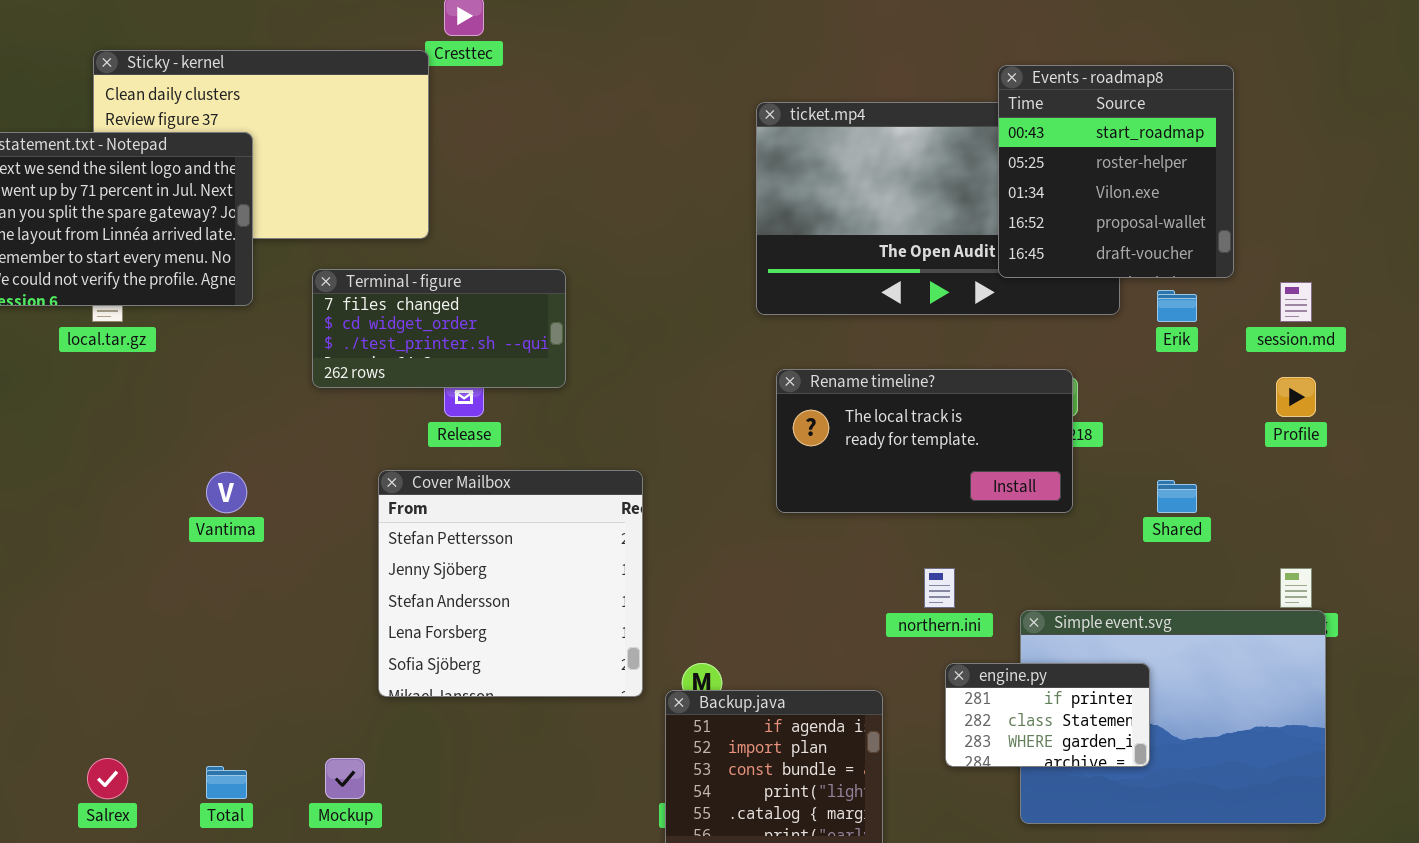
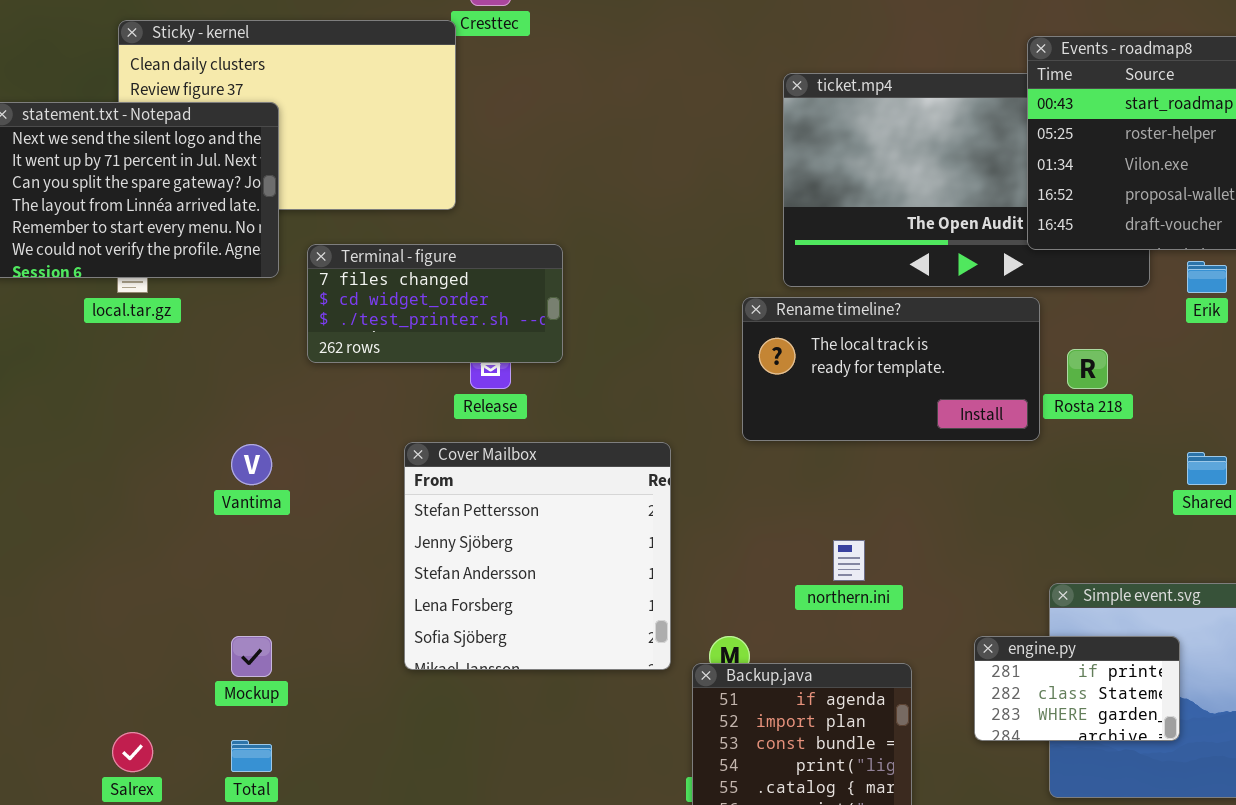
Terminal - figure: [312,269,566,388] -> [307,244,563,363], moved
Rename timeline?: [776,369,1073,513] -> [742,297,1040,441], moved
northern.ini: [924,568,955,608] -> [833,540,865,581], moved
Mockup: [325,758,365,799] -> [231,636,272,677], moved

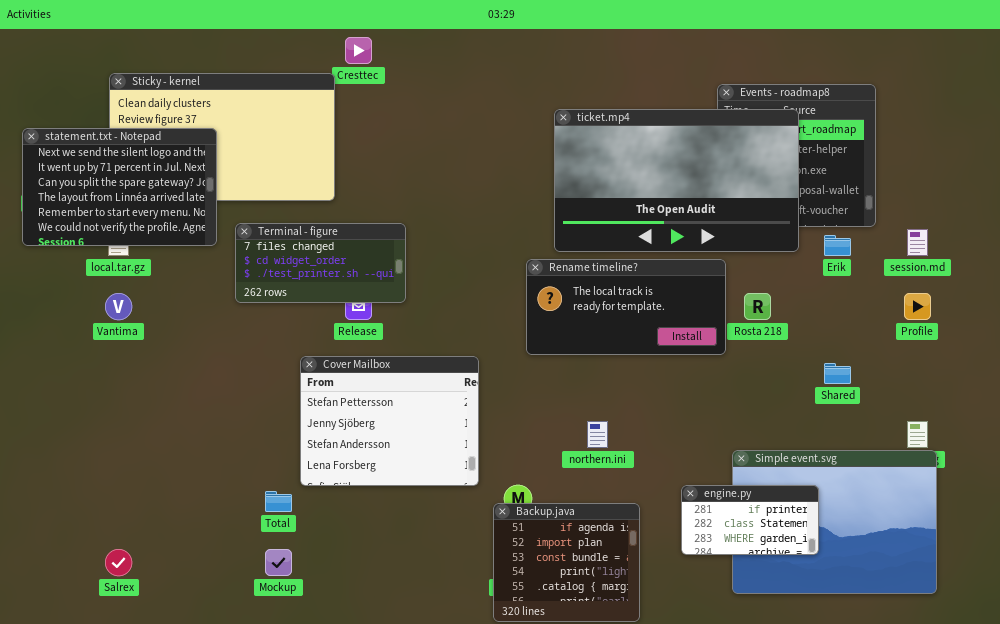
ticket.mp4: [783,73,1150,287] -> [554,109,799,252], raised
Cover Mailbox: [404,442,671,670] -> [300,356,479,486], resized
Vantima: [231,444,272,485] -> [105,293,132,320], moved
Mockup: [231,636,272,677] -> [265,549,292,576], moved
Total: [231,740,272,772] -> [265,491,292,512], moved

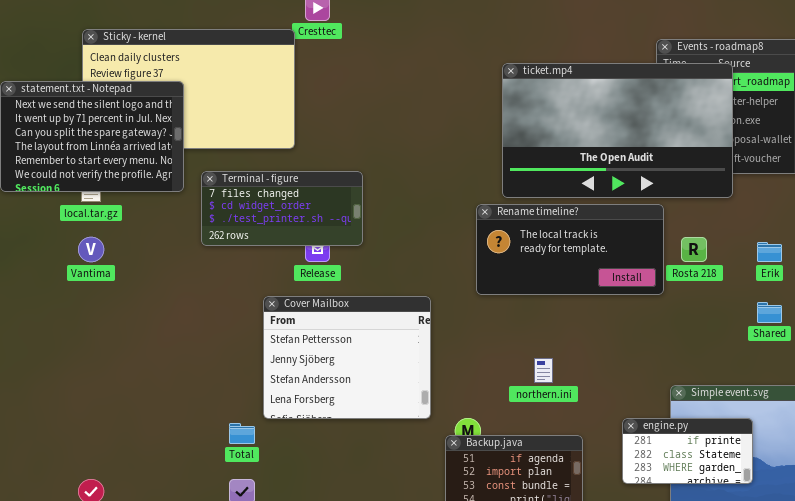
Erik: [824,235,851,256] -> [757,242,782,262], moved

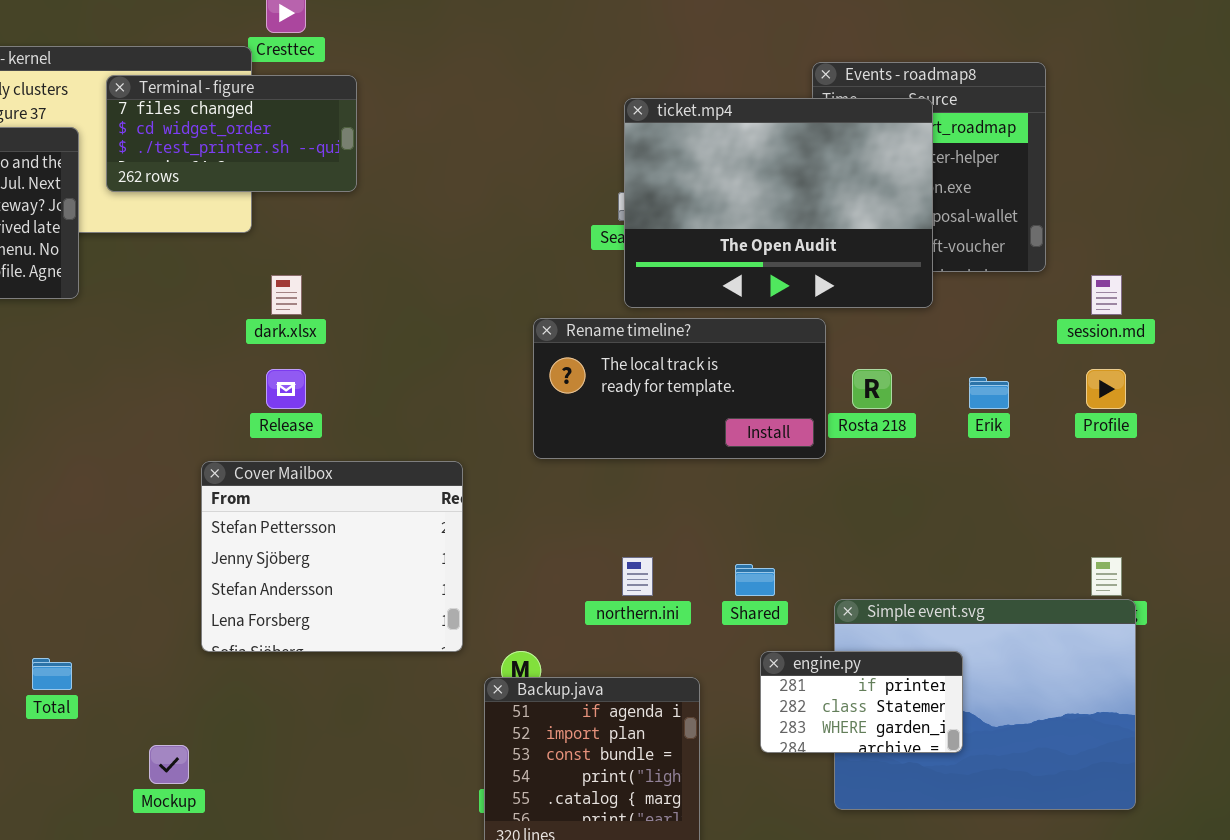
ticket.mp4: [502,63,733,198] -> [624,98,933,308], resized
Terminal - figure: [201,171,363,246] -> [106,75,357,192], moved
Shared: [757,302,782,323] -> [735,564,775,596], moved
Total: [229,423,255,444] -> [32,658,72,690], moved

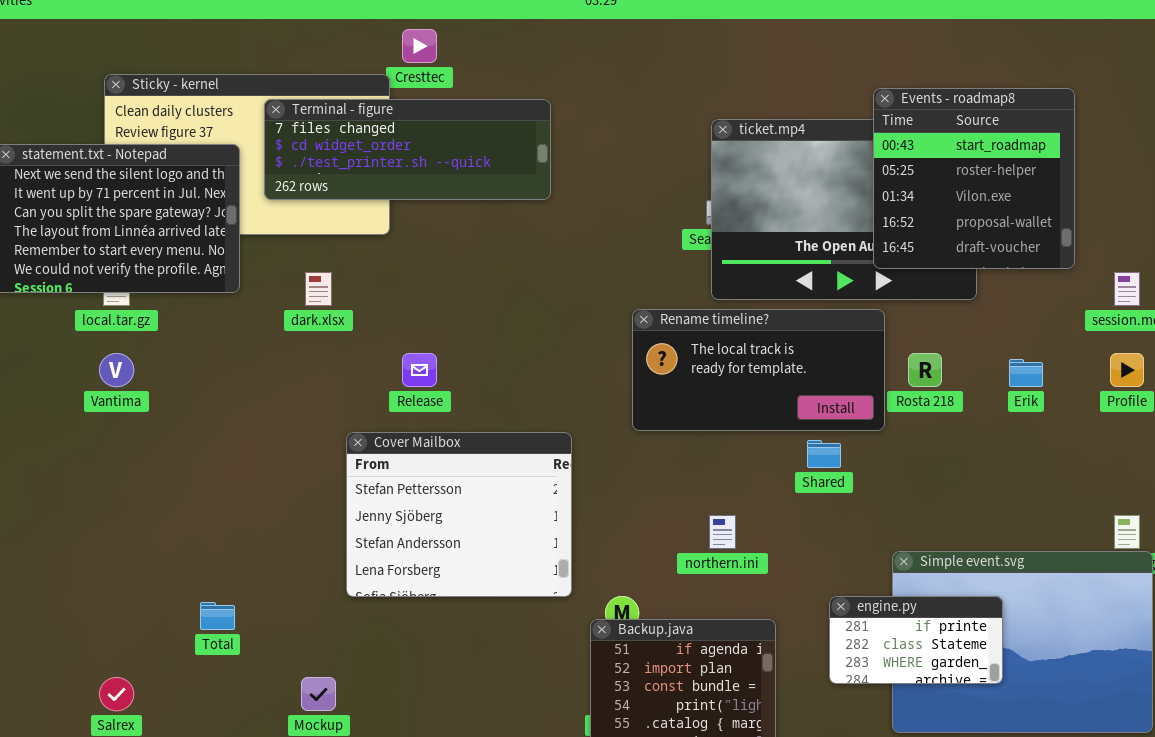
Events - roadmap8: [812,62,1046,272] -> [873,88,1075,269], raised
Terminal - figure: [106,75,357,192] -> [264,99,551,200], resized
dark.xlsx: [271,275,302,315] -> [305,272,332,306], moved
Shared: [735,564,775,596] -> [807,440,841,468], moved

